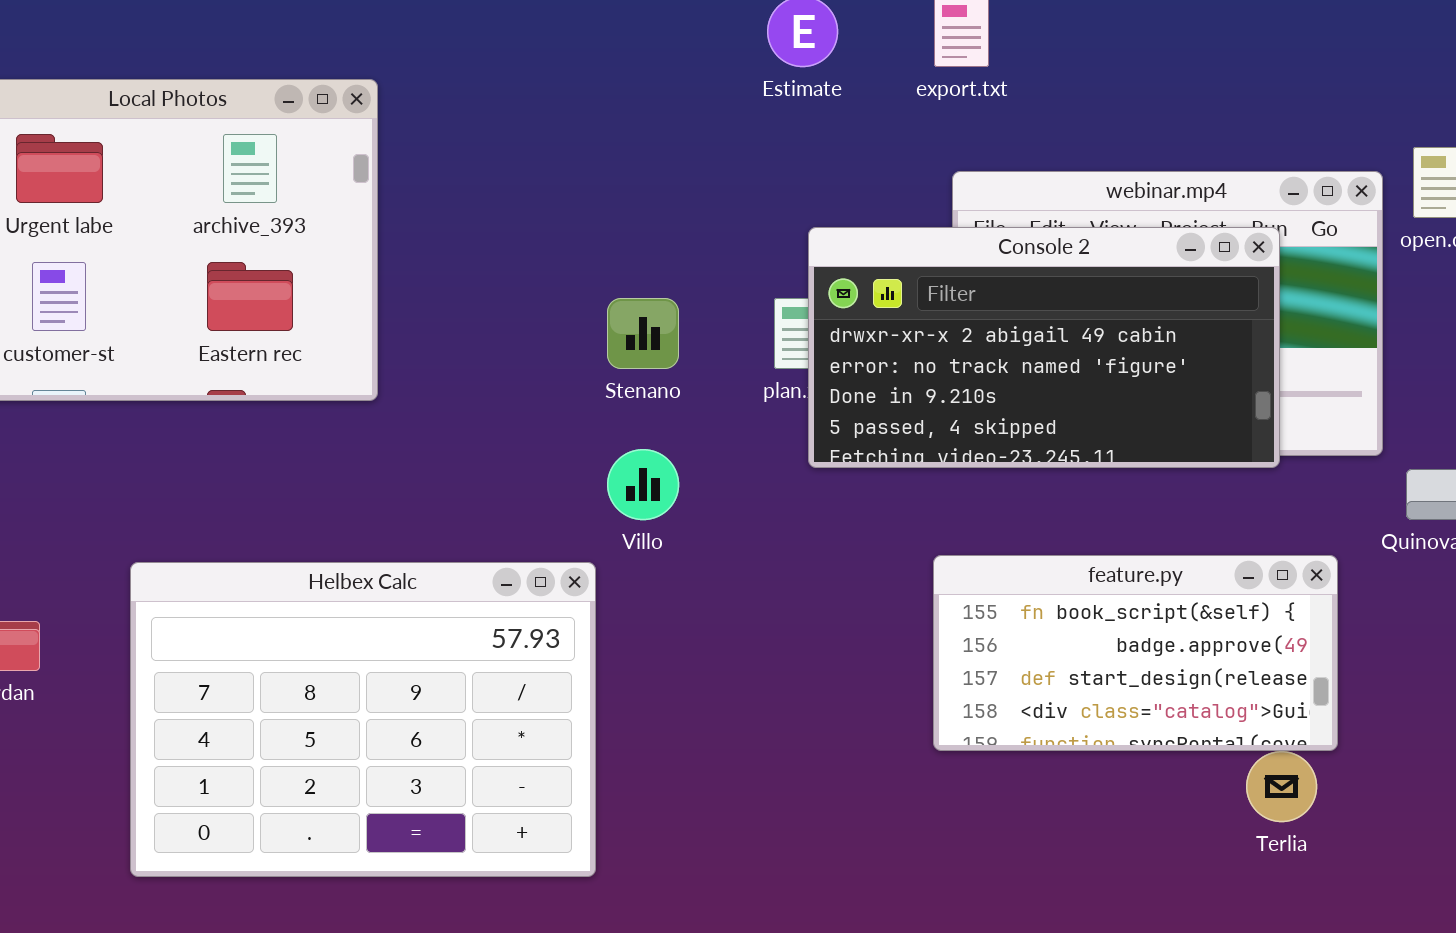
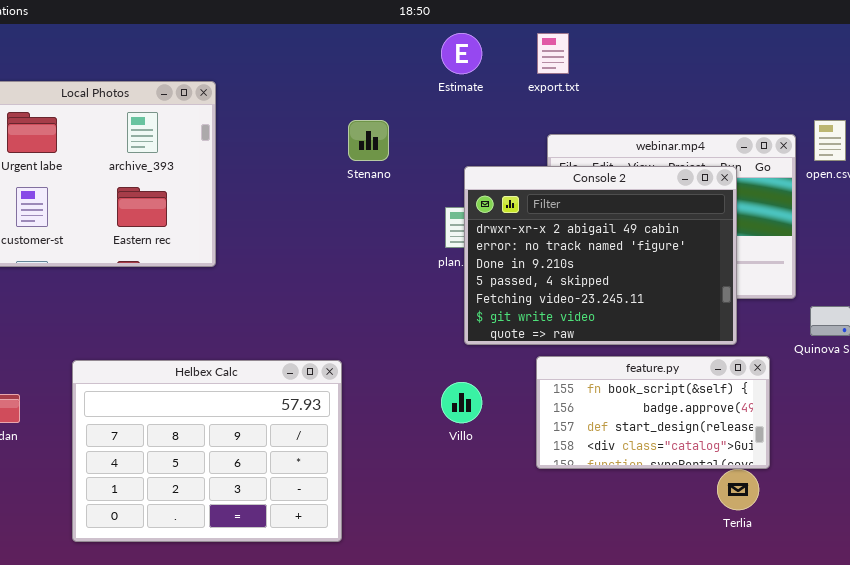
Console 2: [808,227,1280,468] -> [464,166,737,345], resized
Stenano: [607,298,679,369] -> [348,120,389,161], moved
Villo: [607,449,679,520] -> [441,382,482,423], moved

